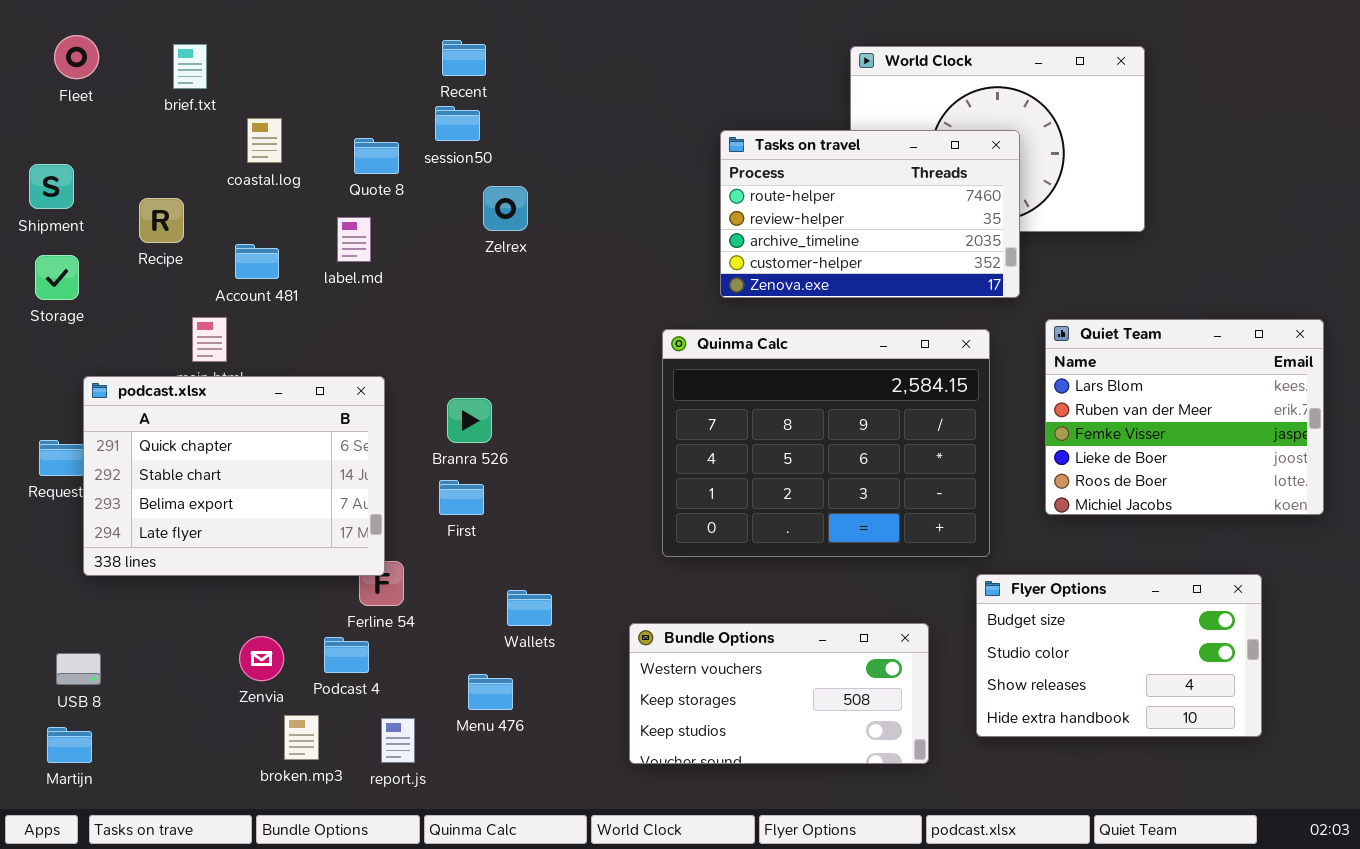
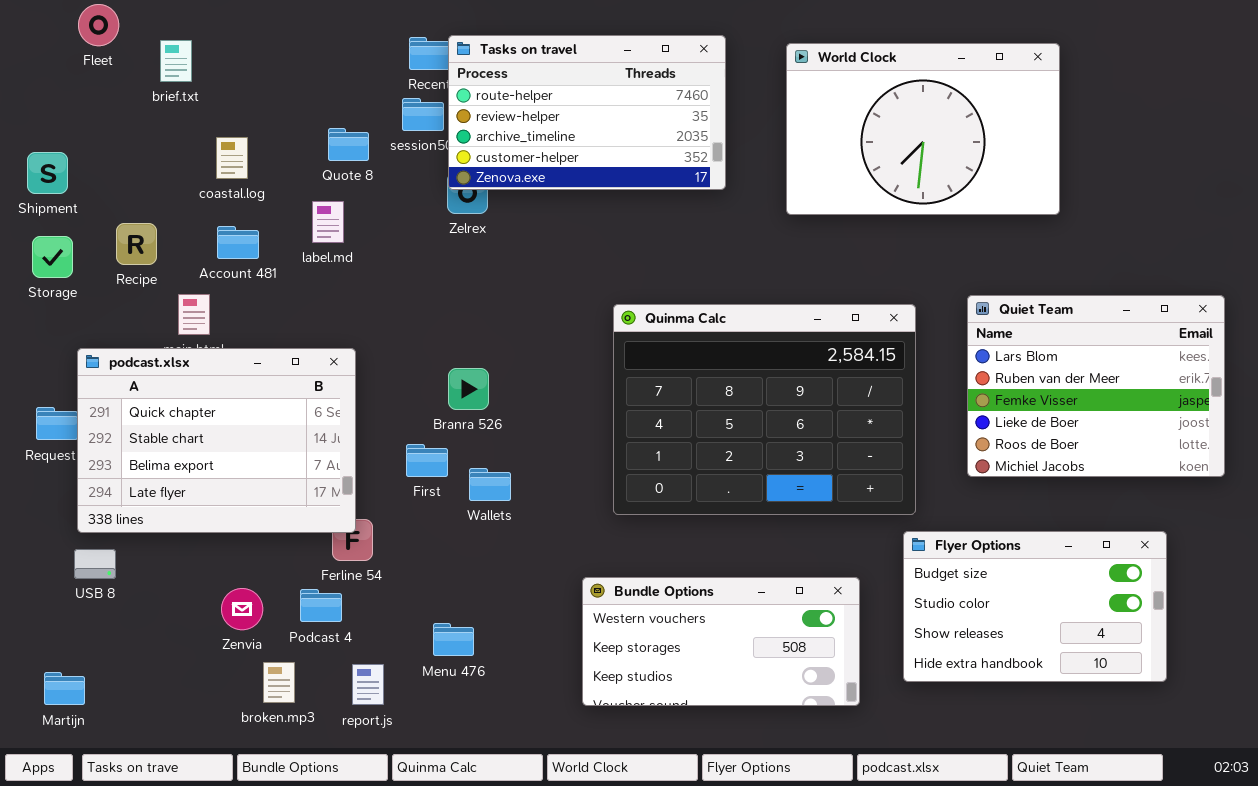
Fleet: [54,35,99,79] -> [78,4,119,46], moved
coastal.log: [247,118,282,163] -> [216,137,248,179], moved
Tasks on travel: [720,130,1020,298] -> [448,35,726,190], moved
Recipe: [139,198,184,243] -> [116,223,157,265], moved
Branra 526: [447,398,492,443] -> [448,368,489,410], moved
Wallets: [507,590,552,626] -> [469,468,511,501], moved
USB 8: [56,653,101,685] -> [74,549,116,579], moved

